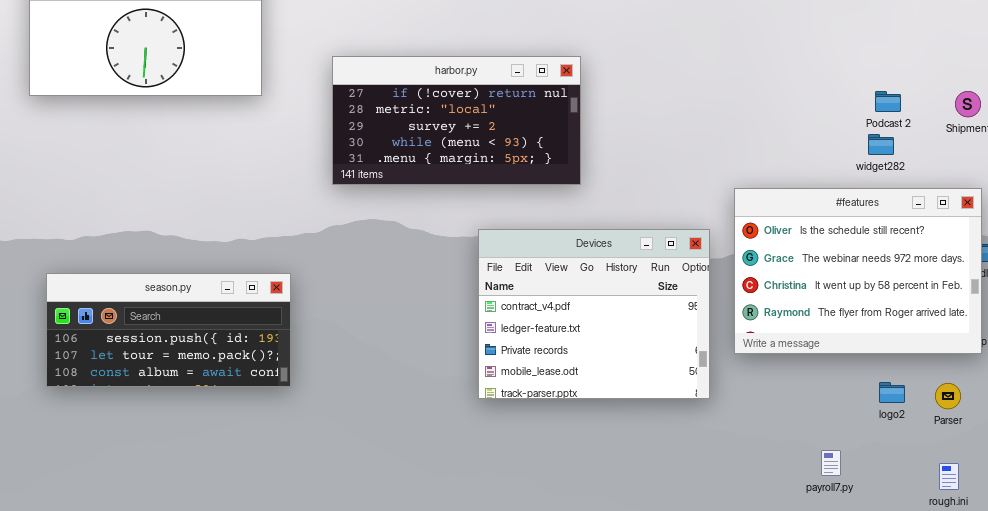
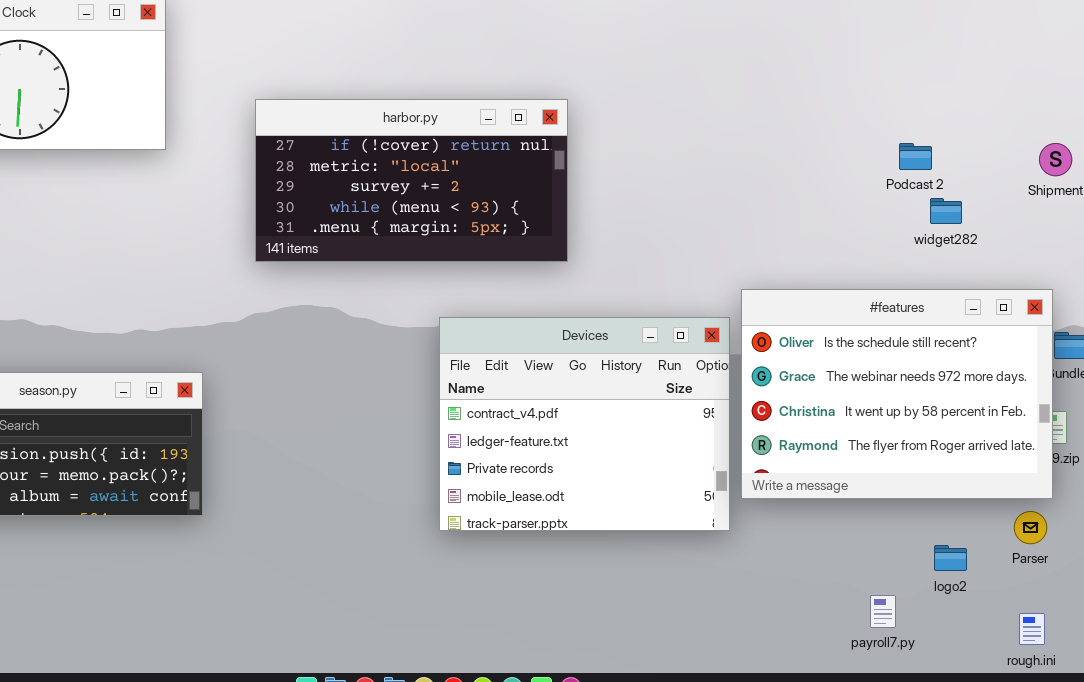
Podcast 2: [875,91,901,112] -> [899,143,932,170], moved
#features: [734,188,982,354] -> [741,289,1053,499], moved
logo2: [879,382,905,403] -> [934,545,967,571], moved

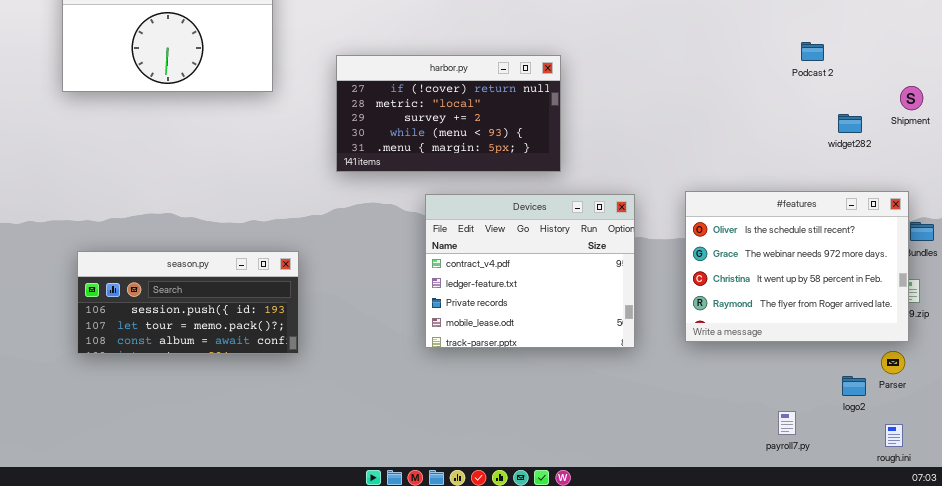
Podcast 2: [899,143,932,170] -> [801,42,824,61], moved
widget282: [930,198,962,224] -> [838,114,862,133], moved
Devices: [439,317,730,531] -> [425,194,635,348], moved
logo2: [934,545,967,571] -> [842,376,866,396], moved

